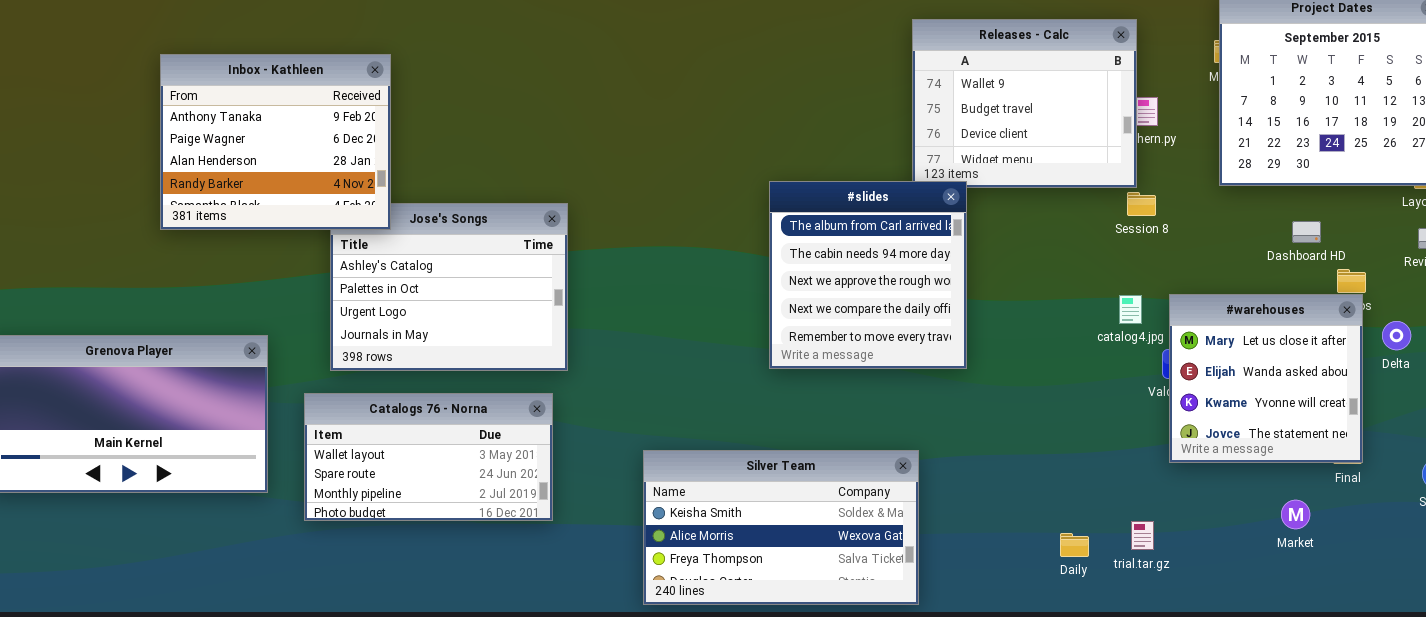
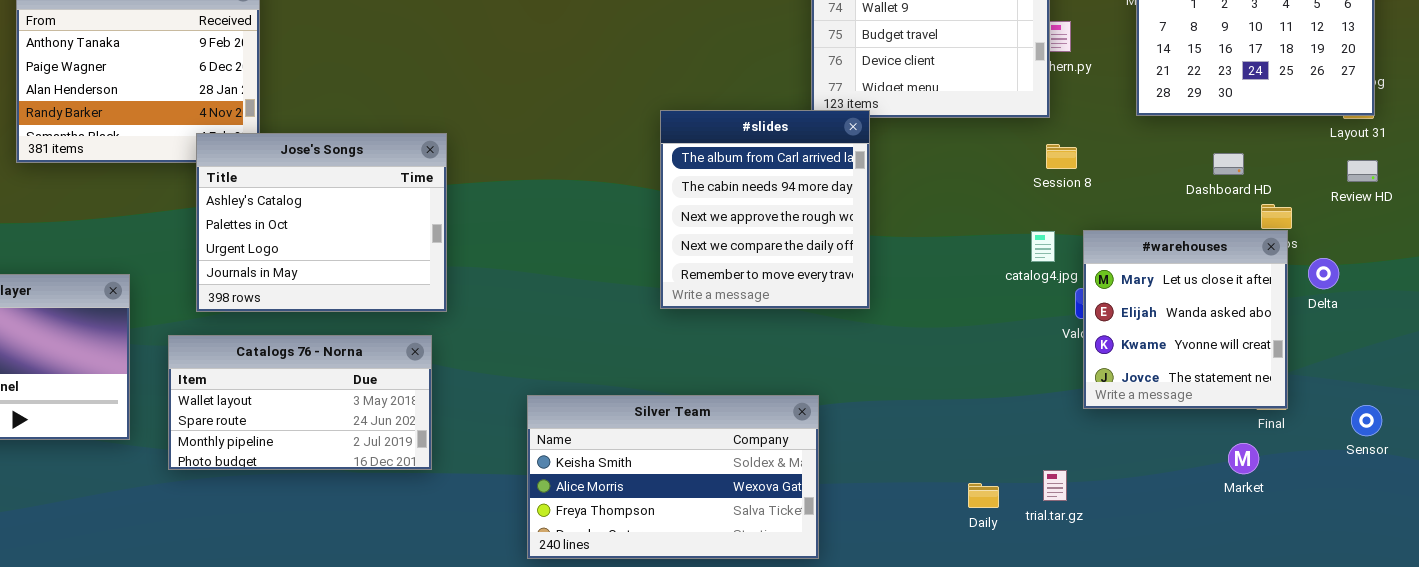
Session 8: [1127,192,1156,216] -> [1046,144,1077,169], moved
Jose's Songs: [330,203,568,371] -> [196,133,447,312], raised
Market: [1281,500,1310,529] -> [1228,443,1259,474], moved

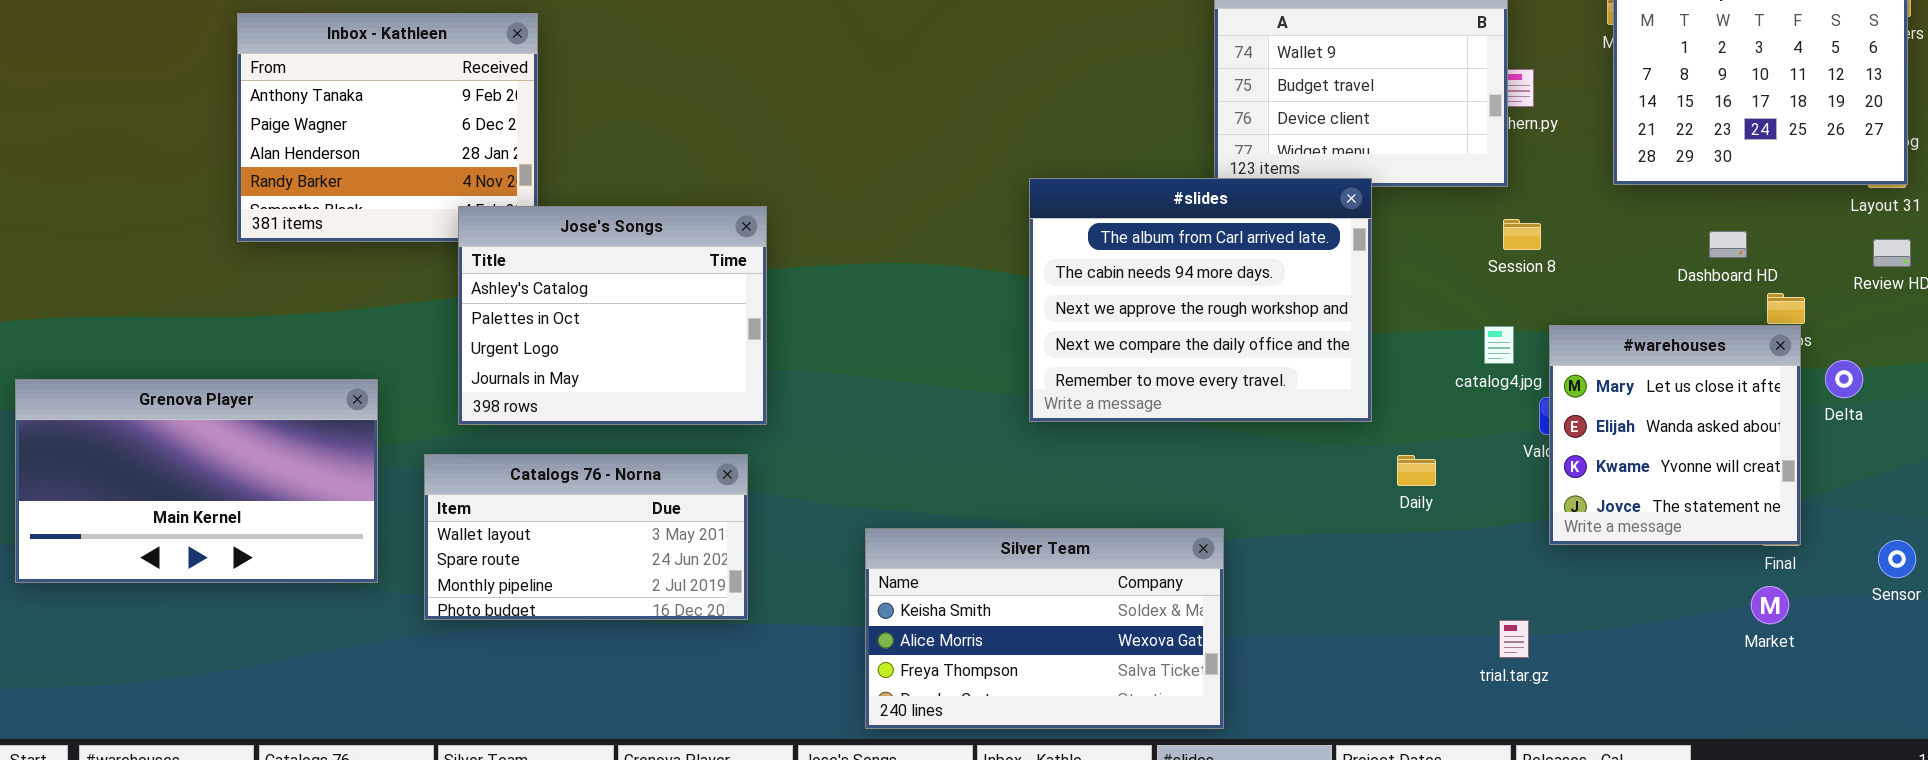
#slides: [660,110,870,309] -> [1029,178,1372,422], resized
Market: [1228,443,1259,474] -> [1751,586,1789,624], moved
Daily: [968,483,999,508] -> [1397,455,1436,486], moved

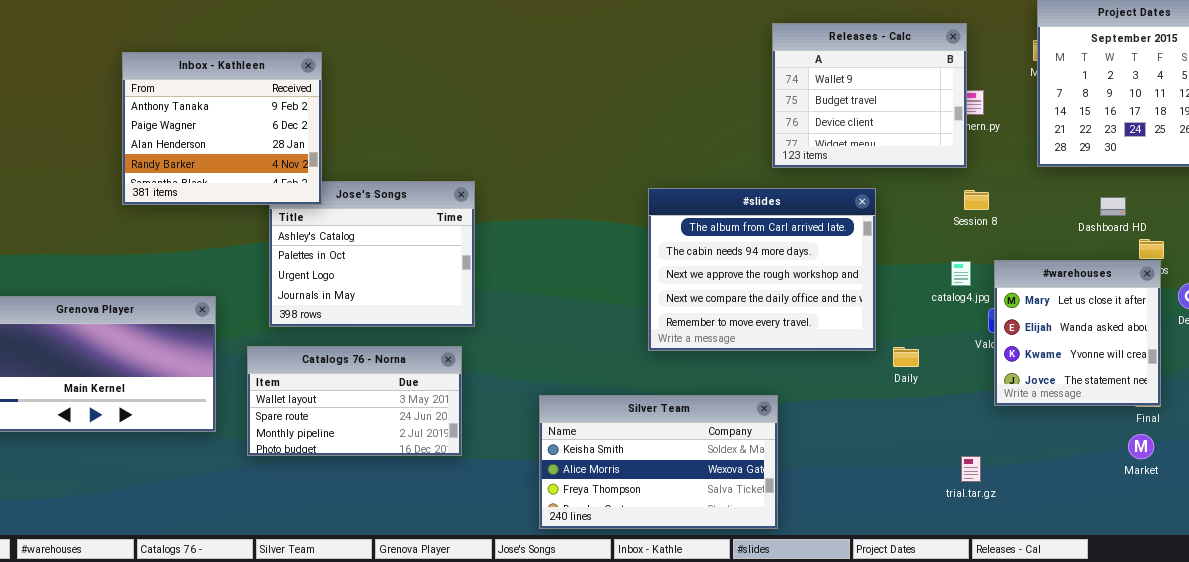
Inbox - Kathleen: [237,13,538,242] -> [122,52,322,205], raised
#slides: [1029,178,1372,422] -> [648,188,876,351], moved

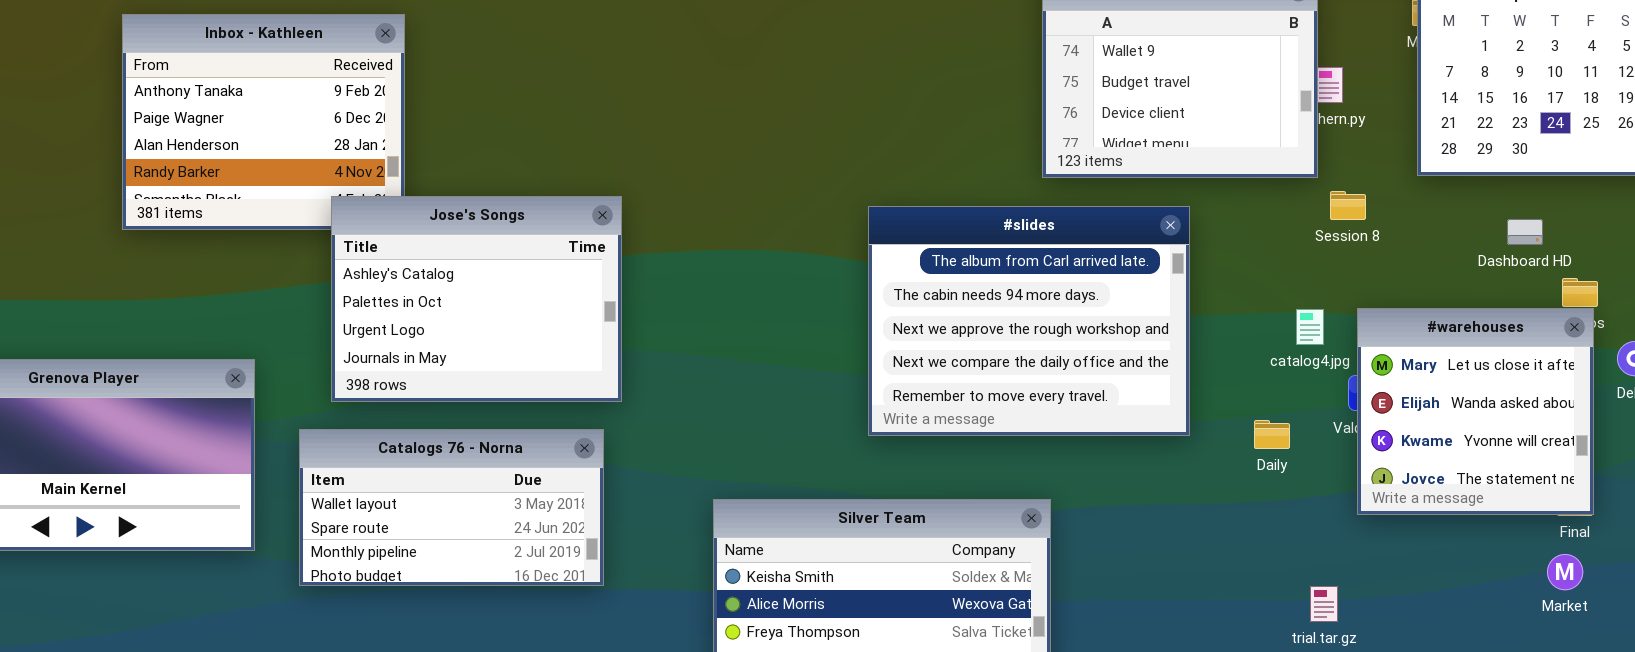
Jose's Songs: [269,181,475,327] -> [331,196,622,402], raised
Session 8: [964,190,989,210] -> [1330,191,1366,220], moved
Daily: [893,347,919,367] -> [1254,420,1290,449], moved

